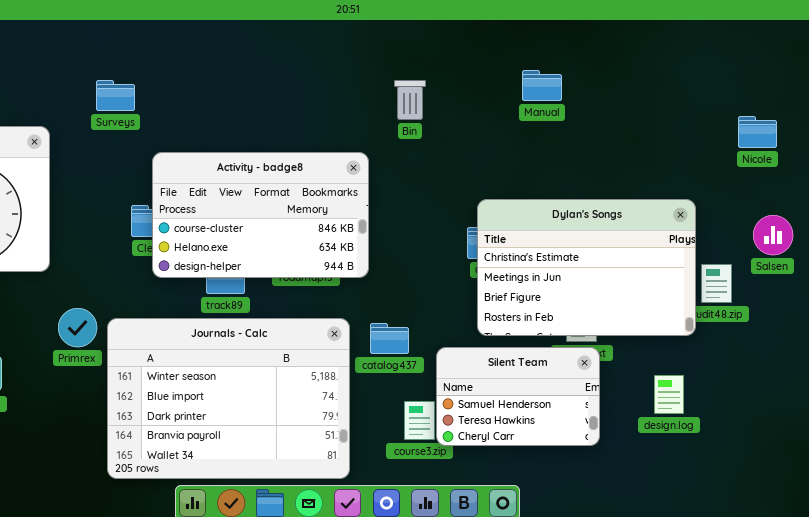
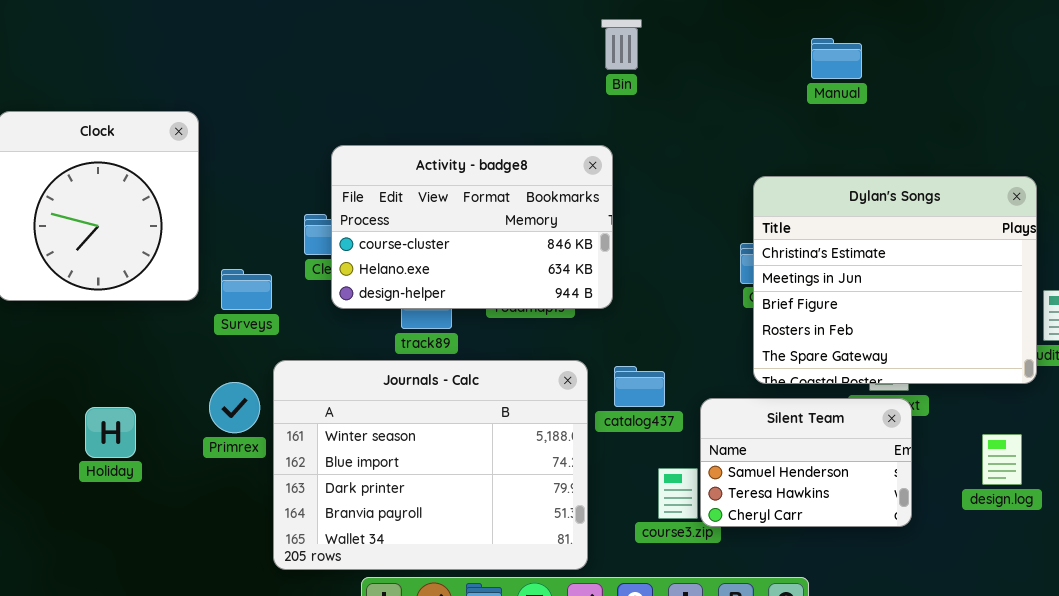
Surveys: [96,80,135,111] -> [221,269,272,310], moved
Bin: [394,80,426,120] -> [601,19,642,70], moved
Dylan's Songs: [477,199,696,336] -> [753,176,1037,384], resized
Primrex: [58,308,97,347] -> [209,382,260,433], moved

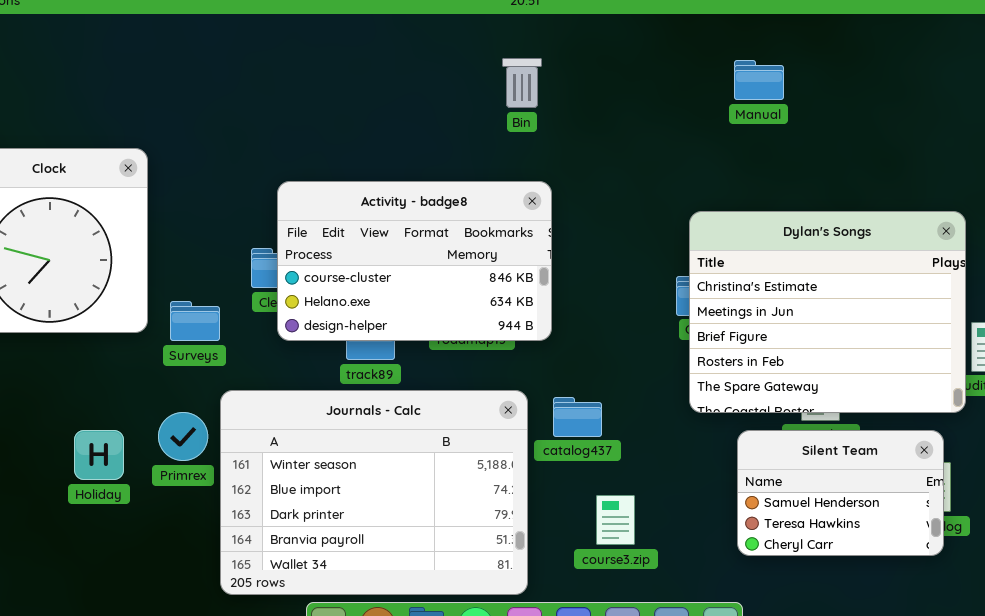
Bin: [601,19,642,70] -> [502,58,542,108], moved
Manual: [811,38,862,79] -> [734,60,784,100], moved
Silent Team: [700,398,912,527] -> [737,430,944,556], moved
Holiday: [85,407,136,458] -> [74,430,124,480], moved

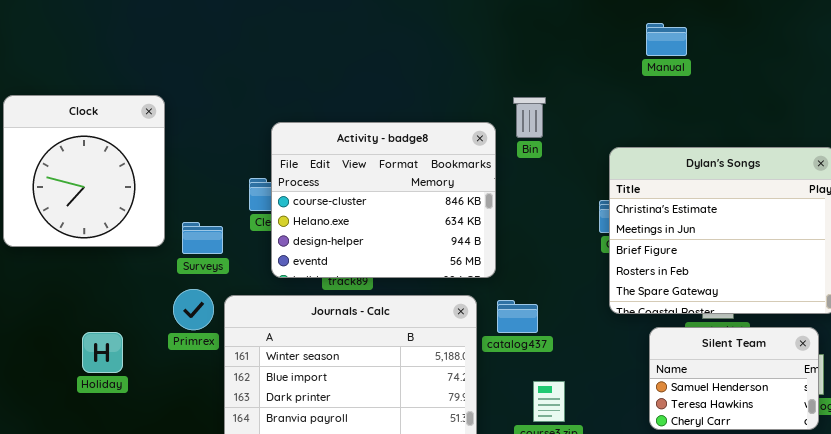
Bin: [502,58,542,108] -> [513,97,546,138], moved
Activity - badge8: [277,181,552,341] -> [271,122,496,278], resized
Primrex: [158,412,208,461] -> [173,289,214,330], moved
Holiday: [74,430,124,480] -> [82,332,123,373], moved

